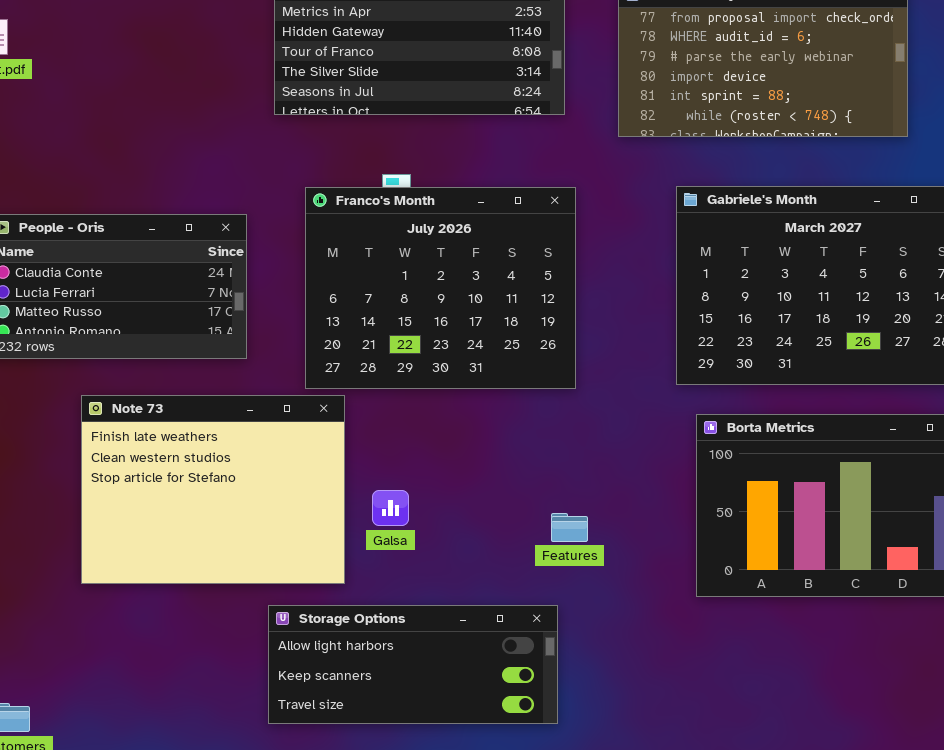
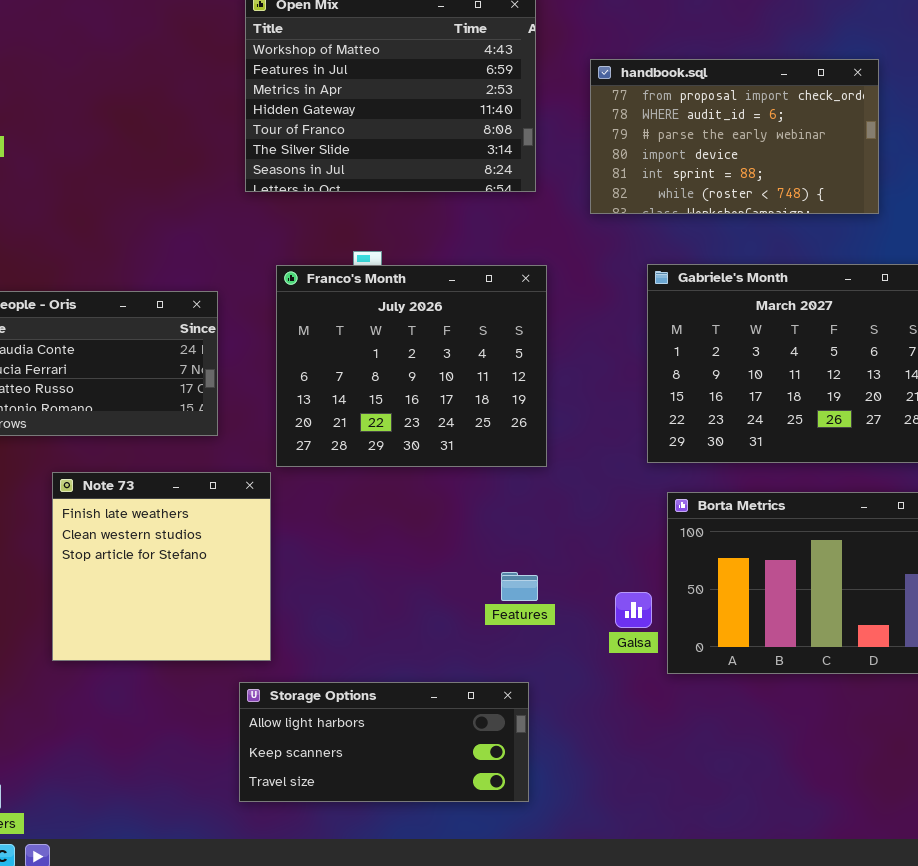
Note 73: [81,395,345,584] -> [52,472,271,661], resized
Galsa: [372,490,409,526] -> [615,592,652,628], moved
Features: [551,513,588,542] -> [501,572,538,601], moved

